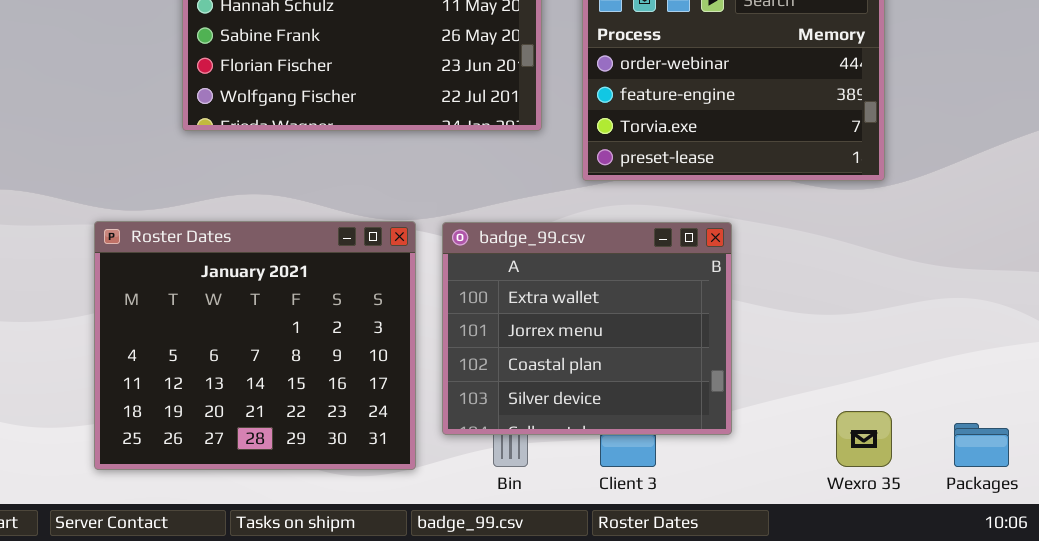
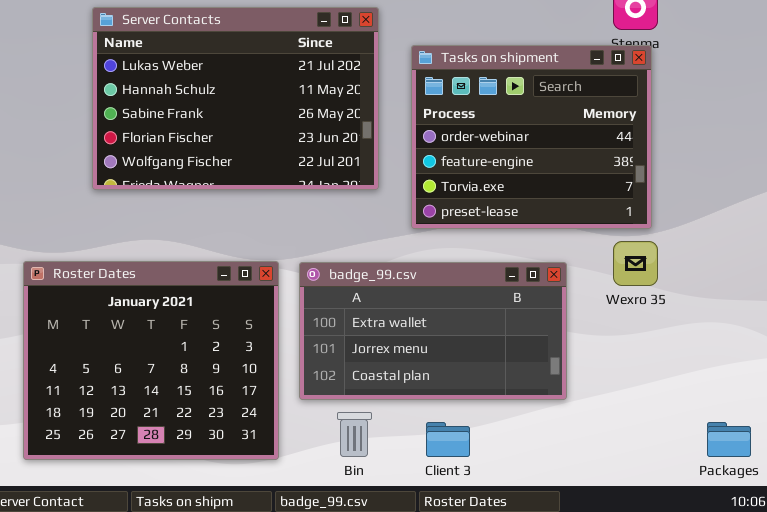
badge_99.csv: [442,222,732,435] -> [299,262,567,400], resized
Wexro 35: [836,411,892,467] -> [613,241,658,286], moved

